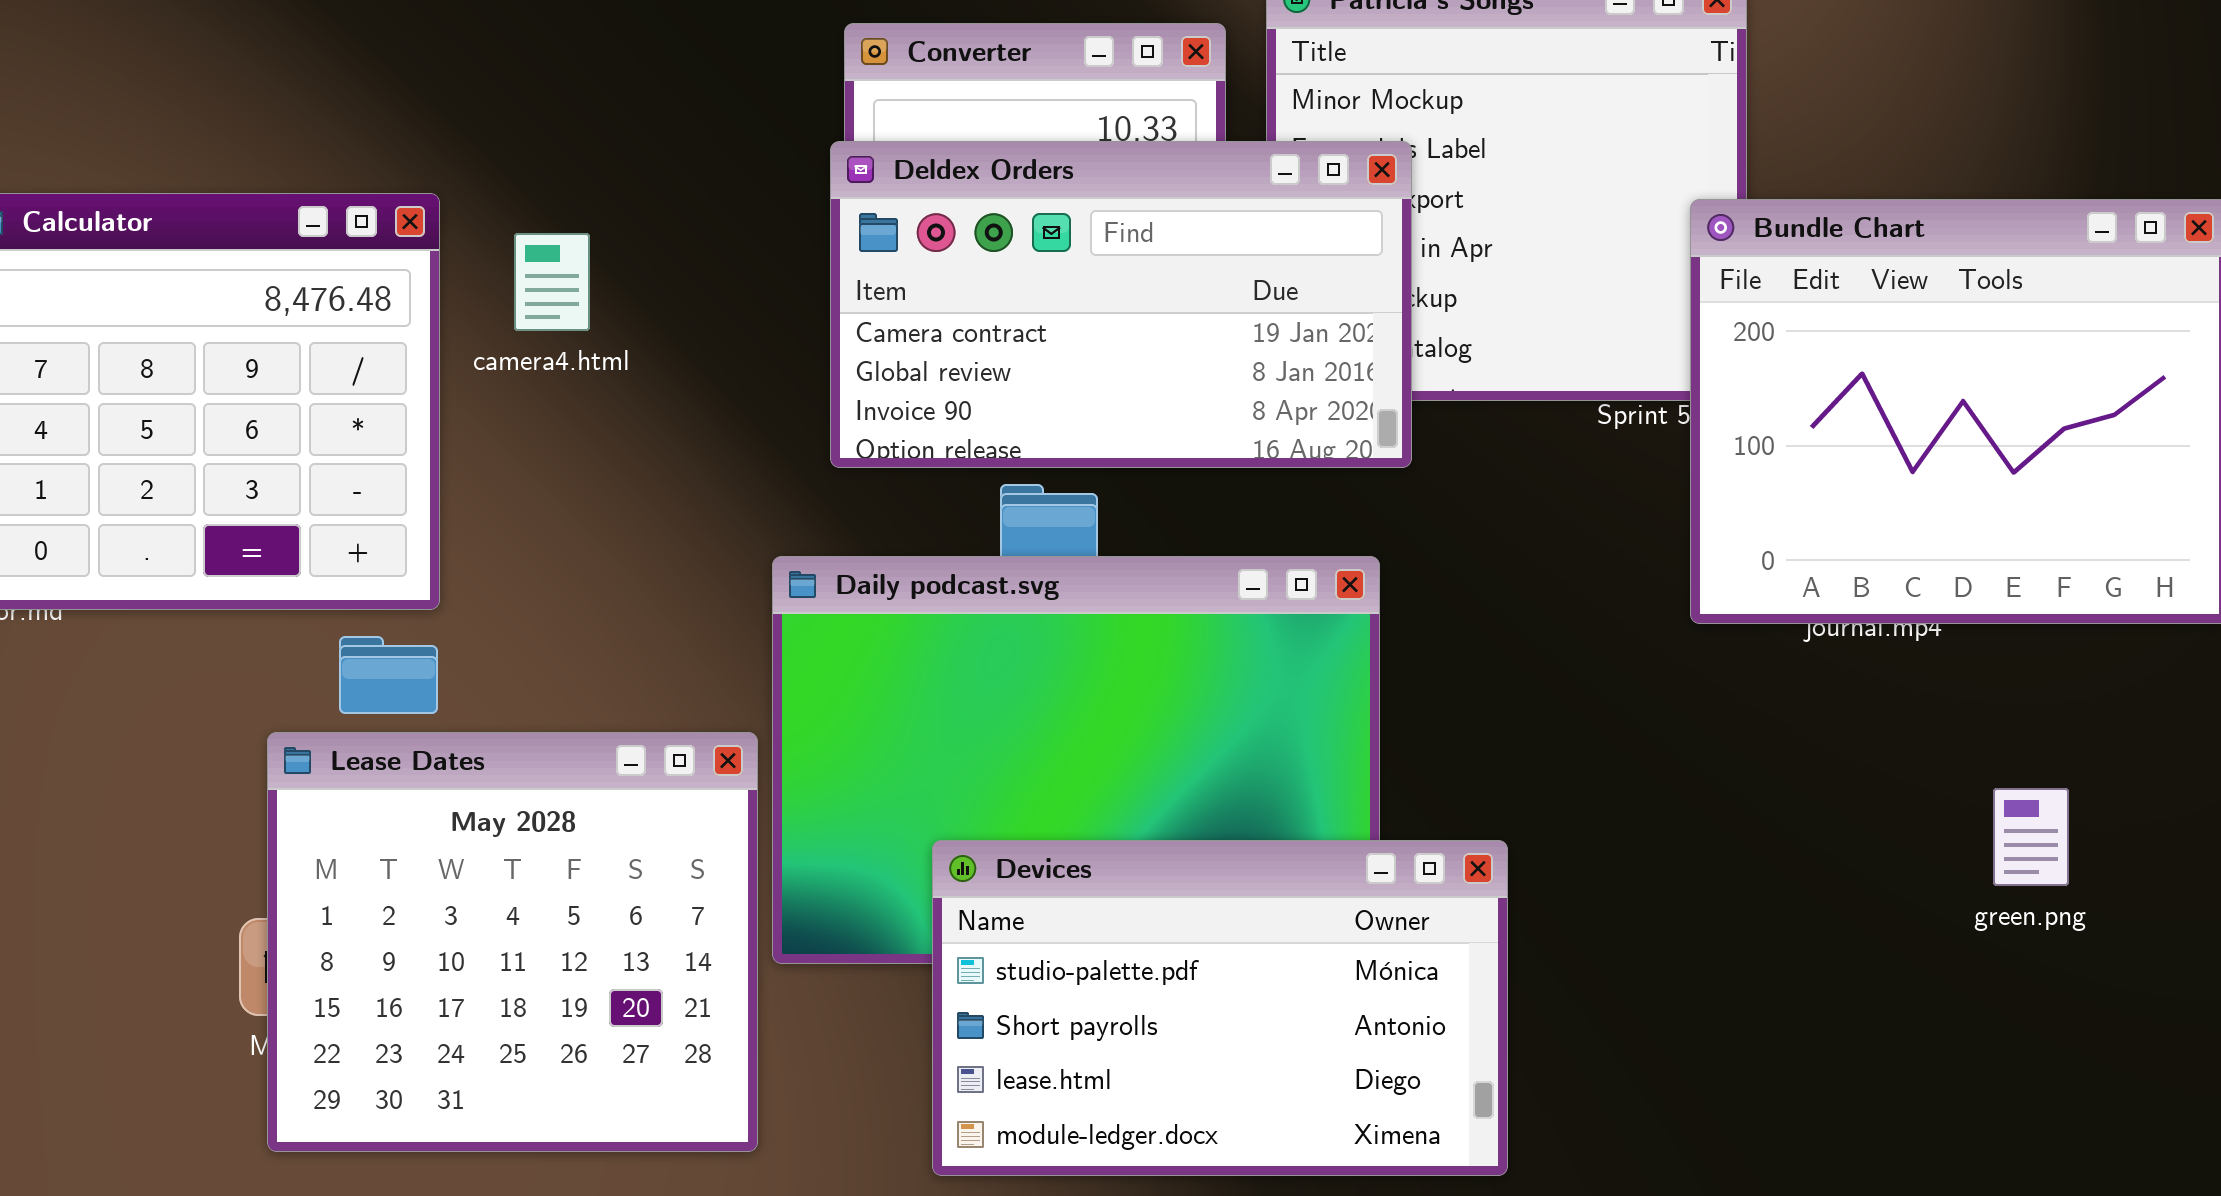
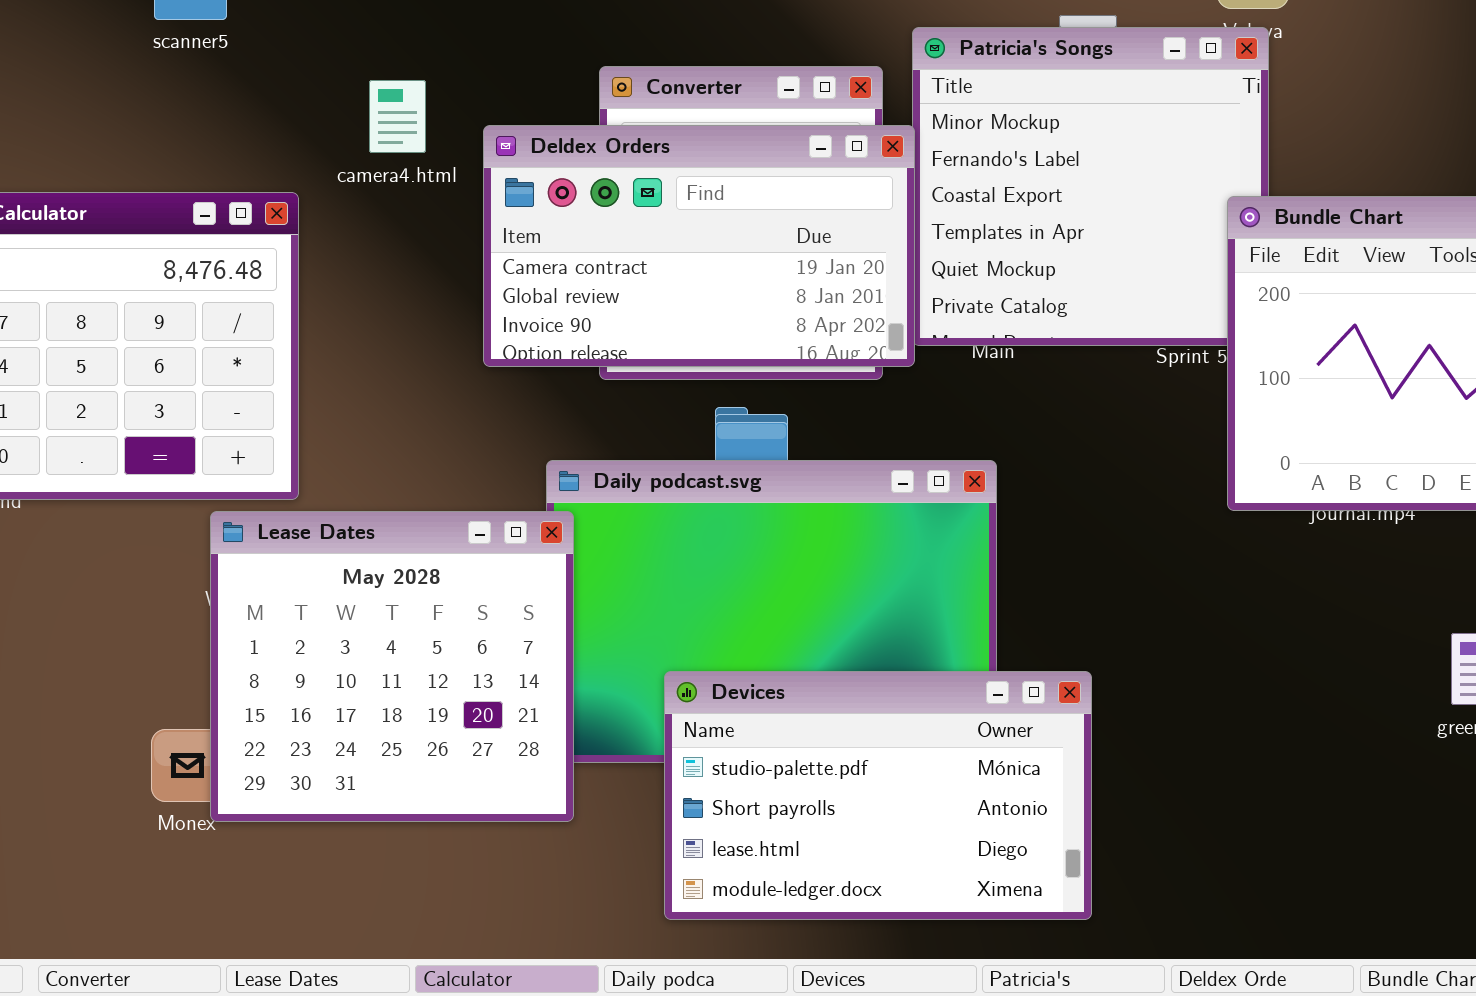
Deldex Orders: [830,141,1412,468] -> [483,125,915,367], moved
camera4.html: [514,233,590,331] -> [369,80,426,153], moved
Lease Dates: [267,732,758,1152] -> [210,511,574,822], moved

